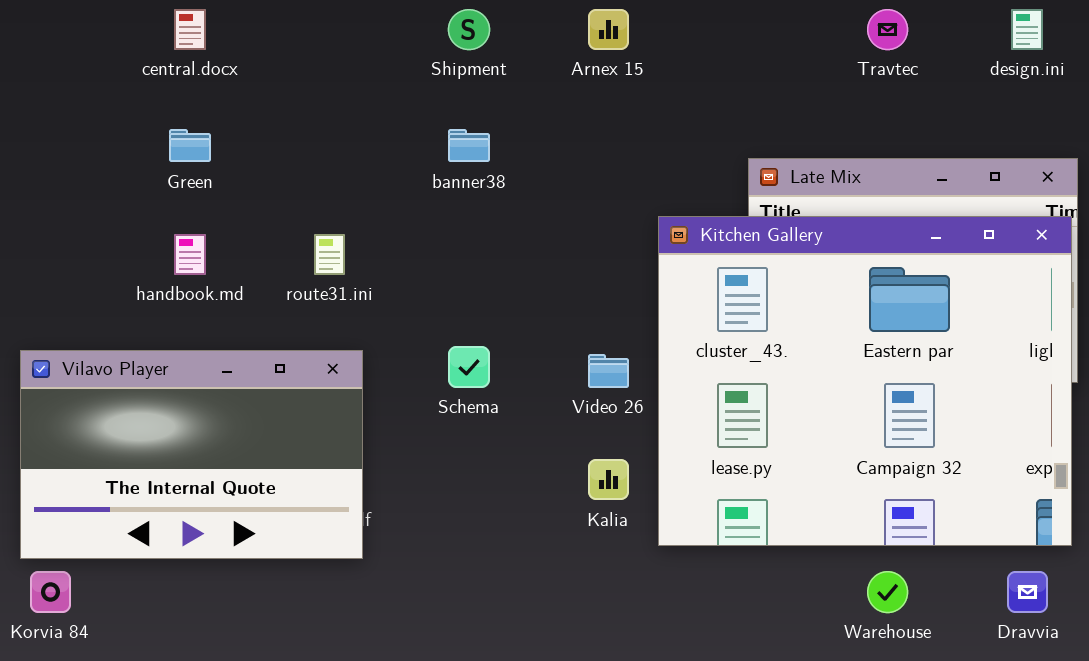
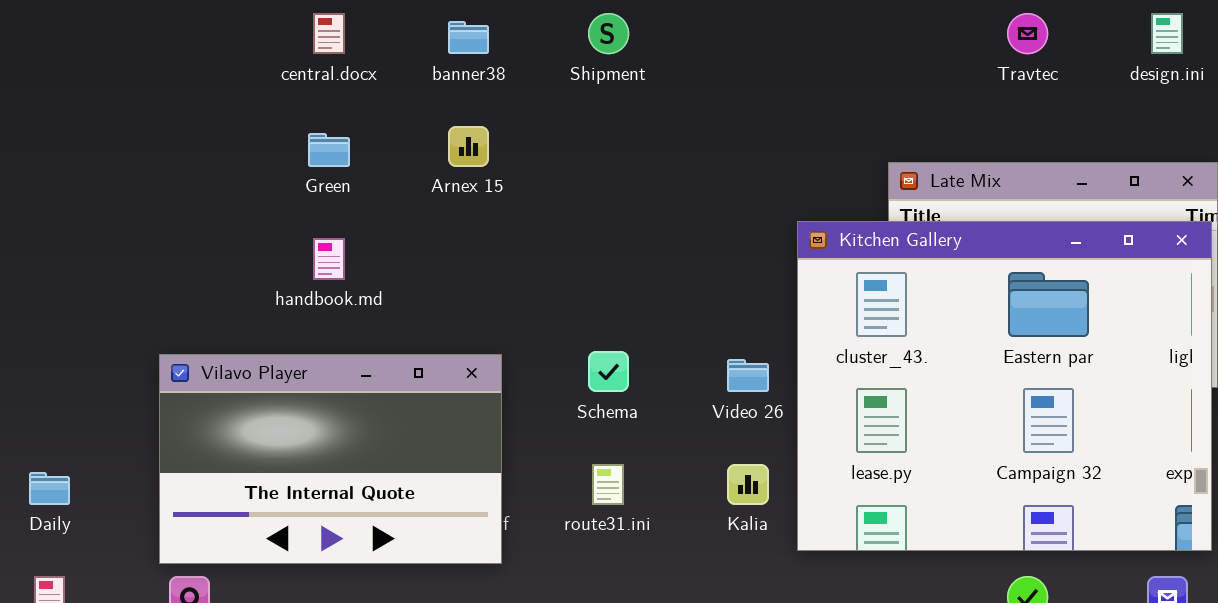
Arnex 15: [588,9,629,50] -> [448,126,489,167], moved
banner38: [448,129,490,162] -> [448,21,489,54], moved
route31.ini: [314,234,345,275] -> [592,464,624,505], moved

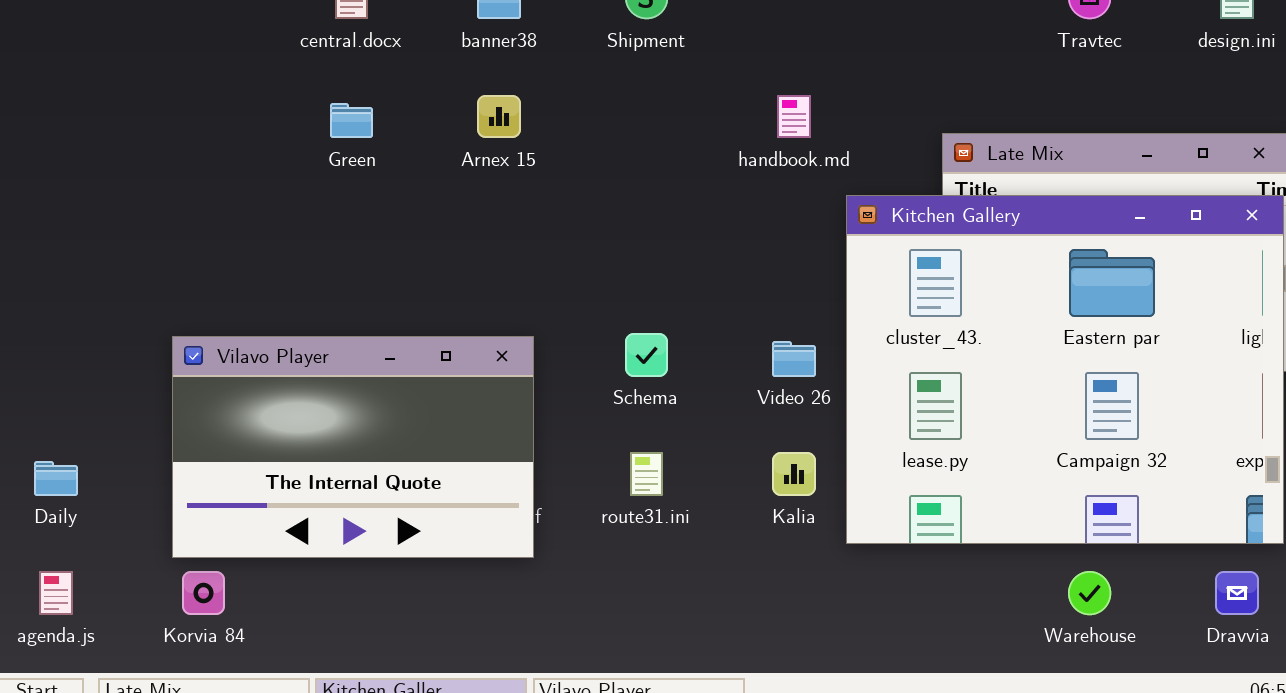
handbook.md: [313,238,345,280] -> [777,95,811,138], moved

